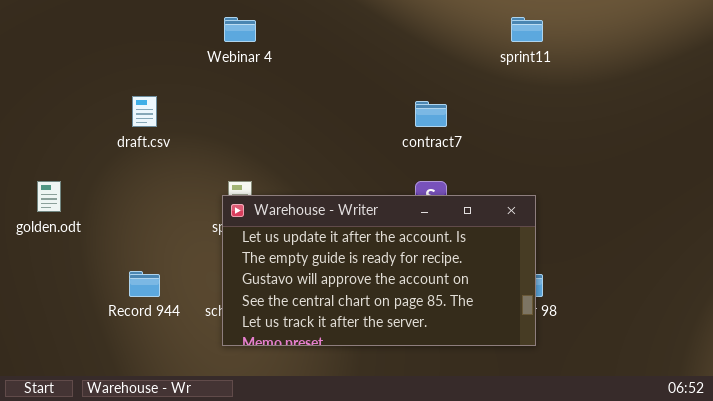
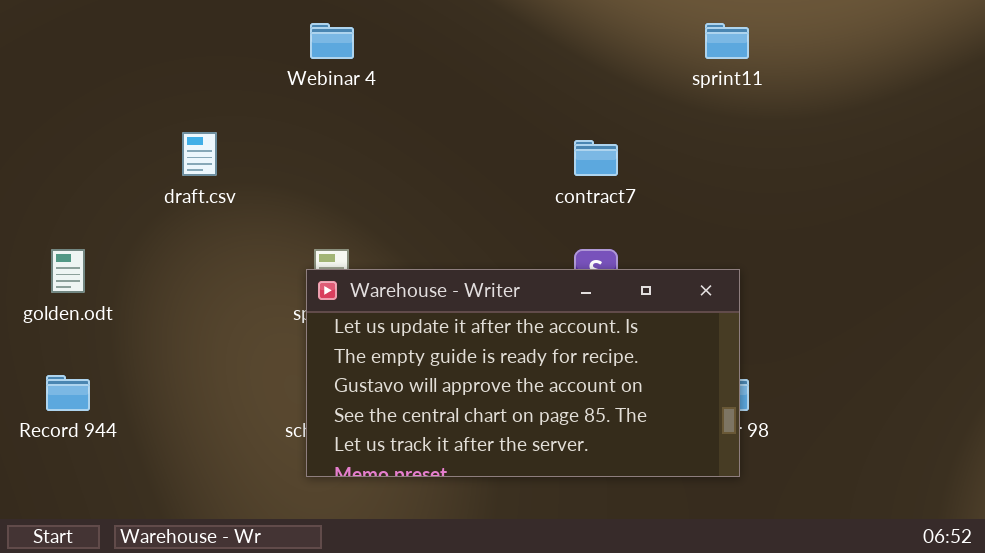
Record 944: [129,271,160,297] -> [46,375,90,411], moved

